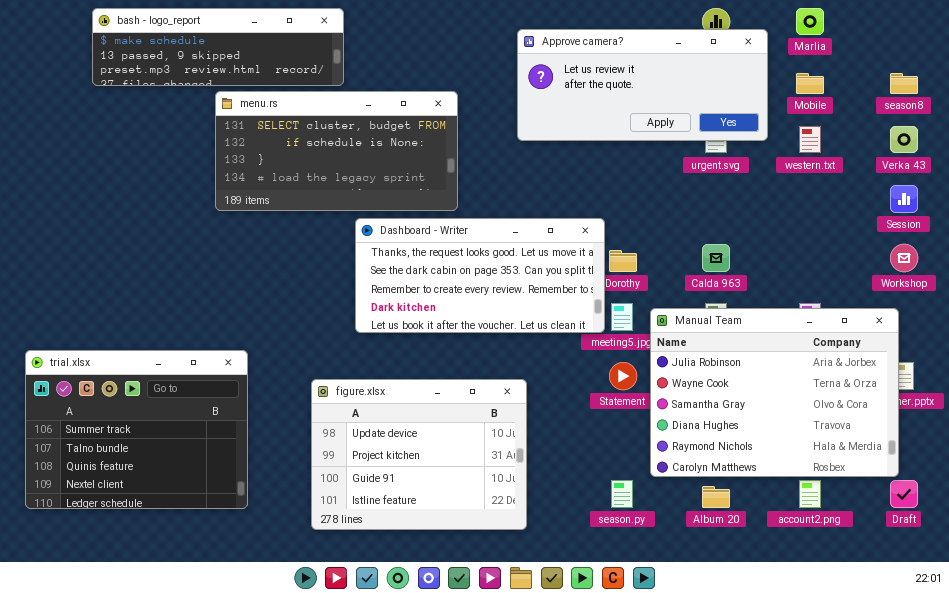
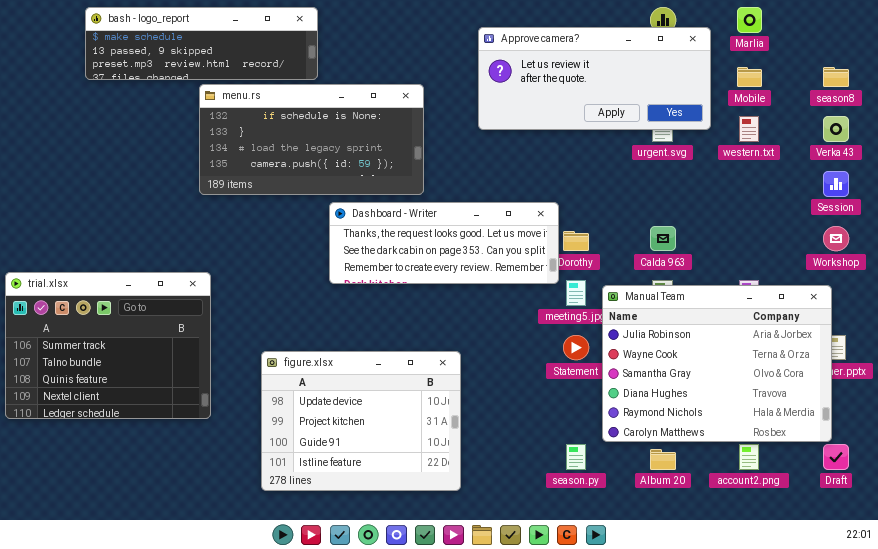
menu.rs: [215,91,458,211] -> [199,84,424,195], scrolled down 1 row
Dashboard - Writer: [355,218,605,333] -> [329,202,559,284], resized
trial.xlsx: [25,350,248,509] -> [5,272,211,419], moved
figure.xlsx: [311,379,527,530] -> [261,351,461,491], moved

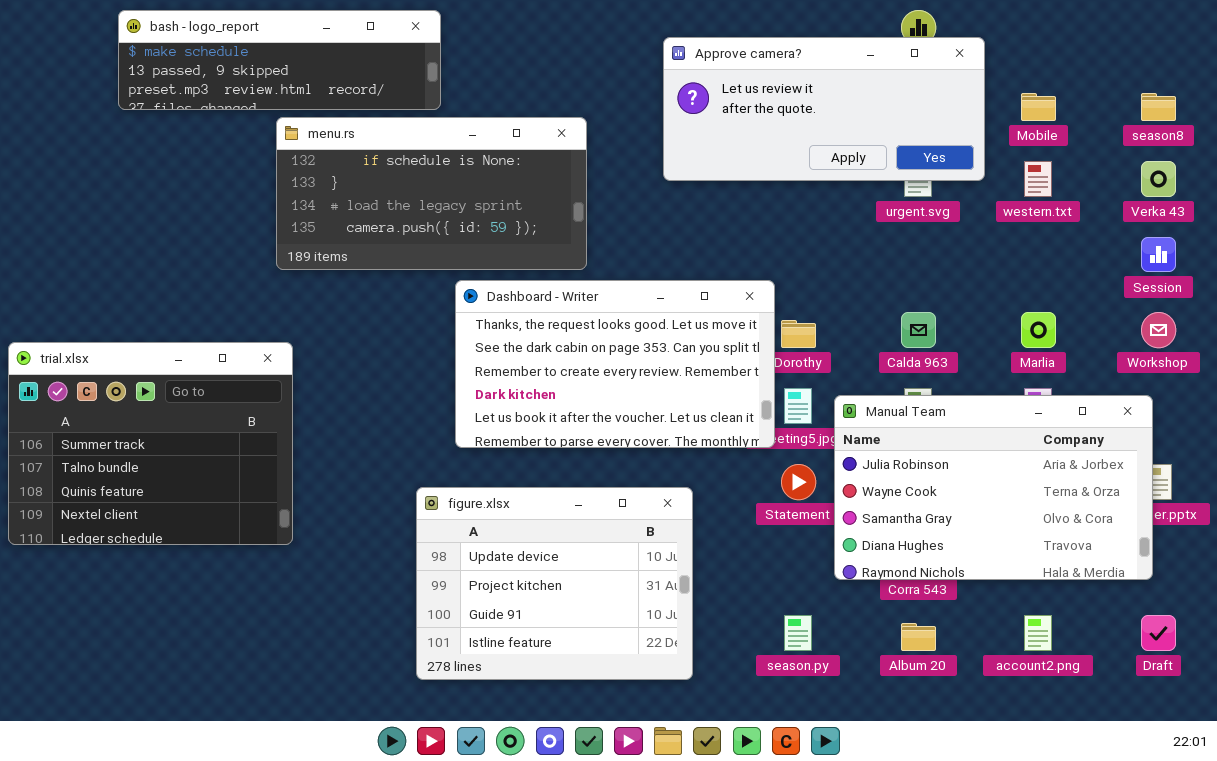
Marlia: [737,7,762,33] -> [1021,312,1056,348], moved
Dashboard - Writer: [329,202,559,284] -> [455,280,775,448], resized
trial.xlsx: [5,272,211,419] -> [8,342,293,545], moved
Manual Team: [602,285,832,442] -> [834,395,1153,580], resized
figure.xlsx: [261,351,461,491] -> [416,487,693,680], moved

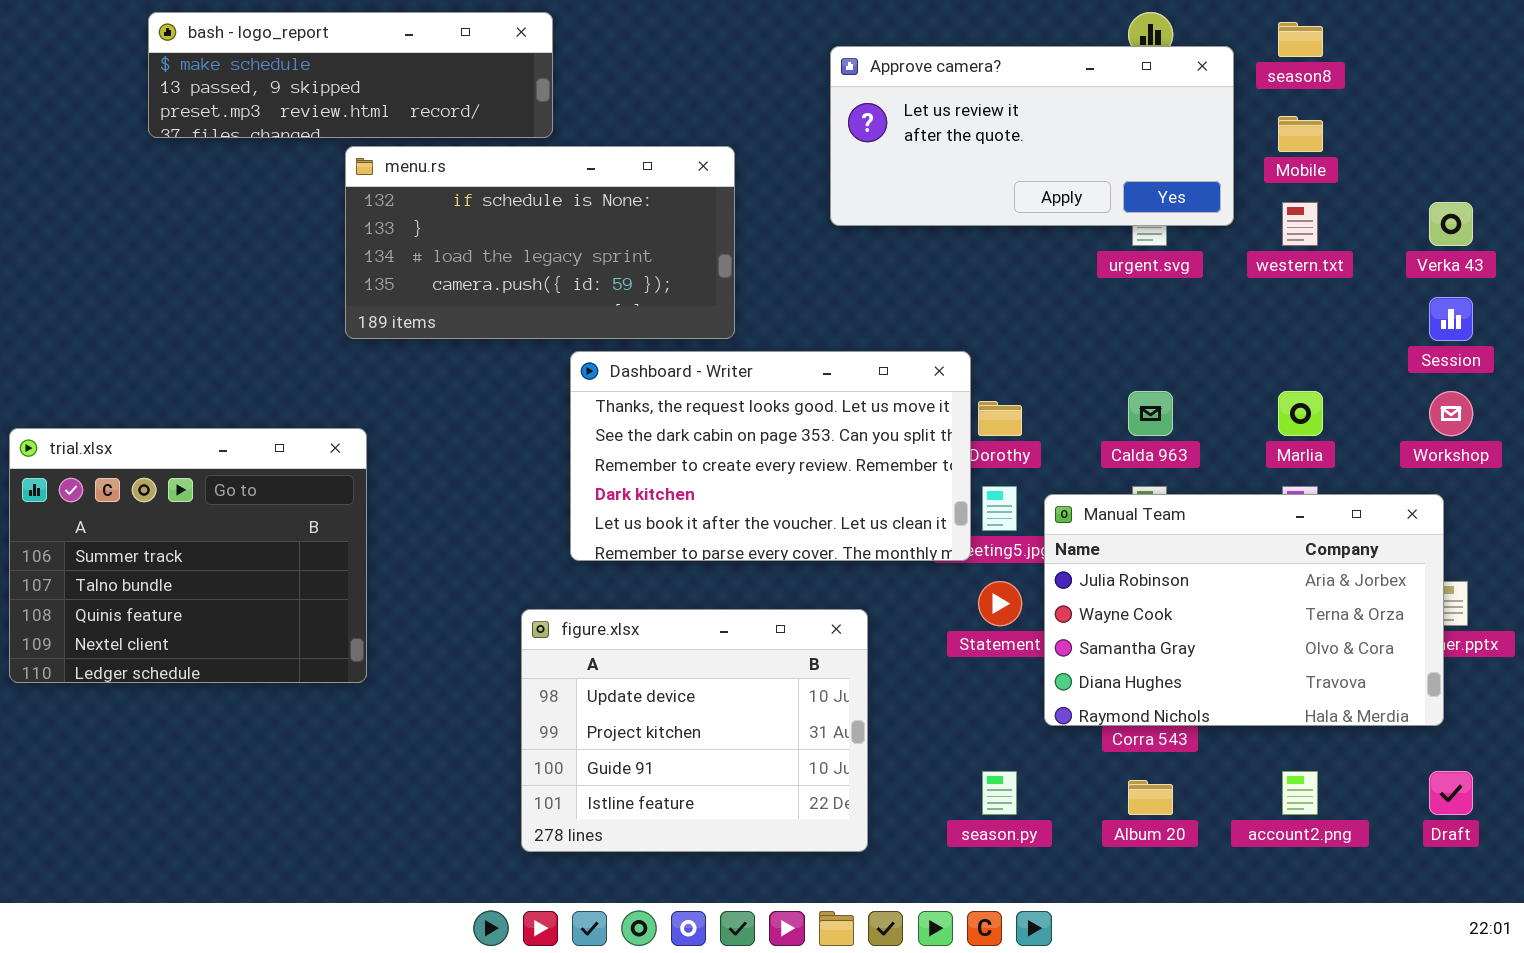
season8: [1141,93,1176,121] -> [1278,22,1323,57], moved

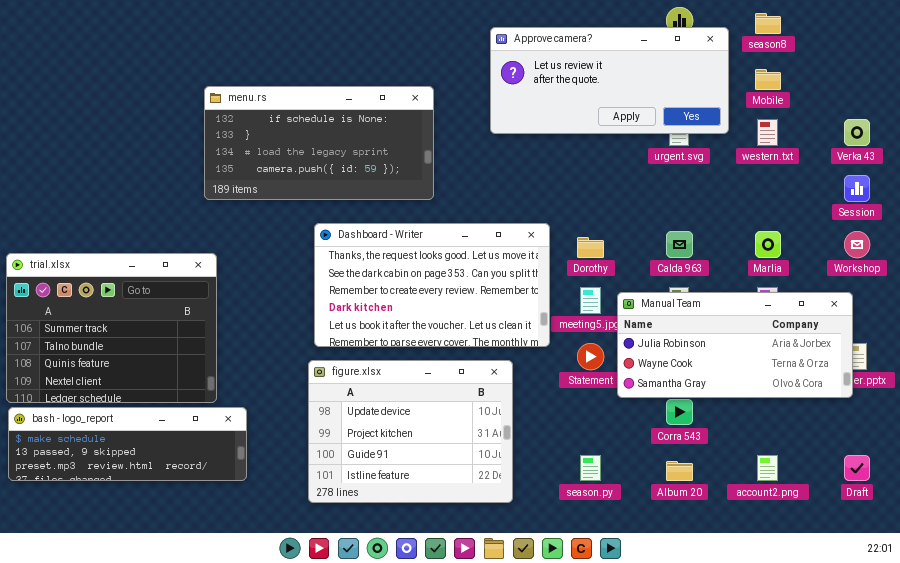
bash - logo_report: [148,12,553,138] -> [8,407,247,481], moved
Dashboard - Writer: [570,351,971,561] -> [314,223,550,347], moved
Manual Team: [1044,494,1444,726] -> [617,292,853,398], resized

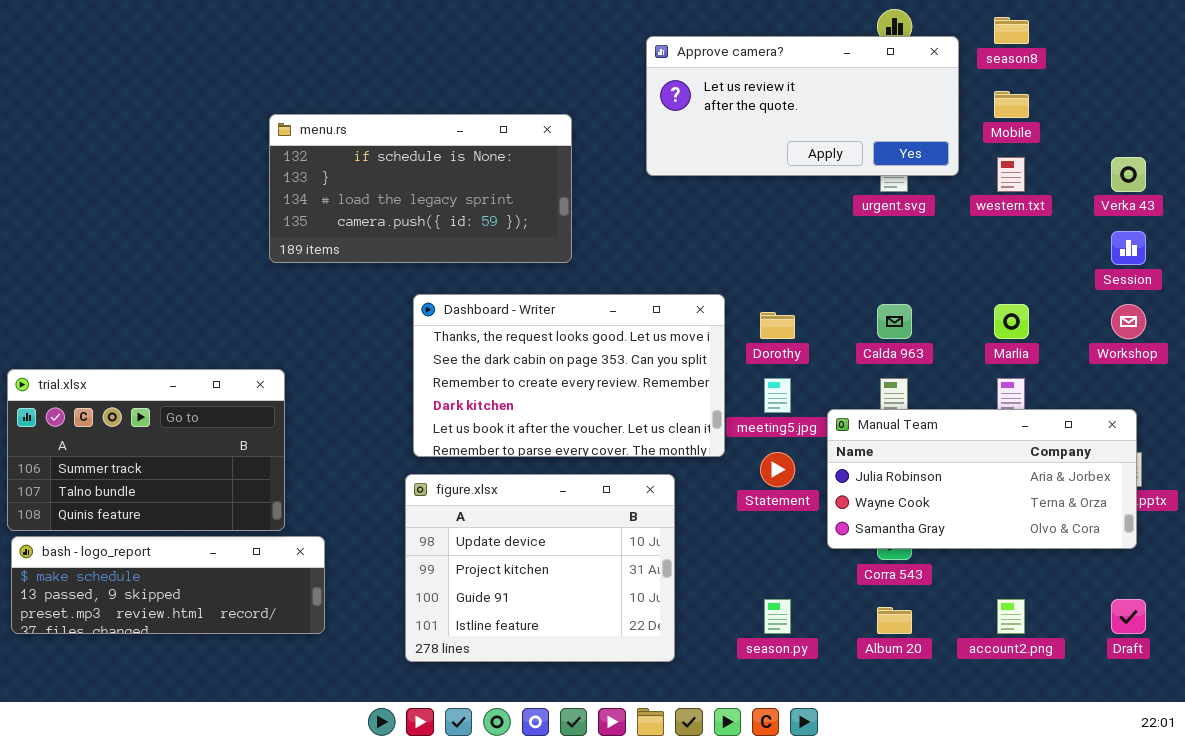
trial.xlsx: [6,253,217,403] -> [7,369,285,531], resized
Manual Team: [617,292,853,398] -> [827,409,1137,549], moved

